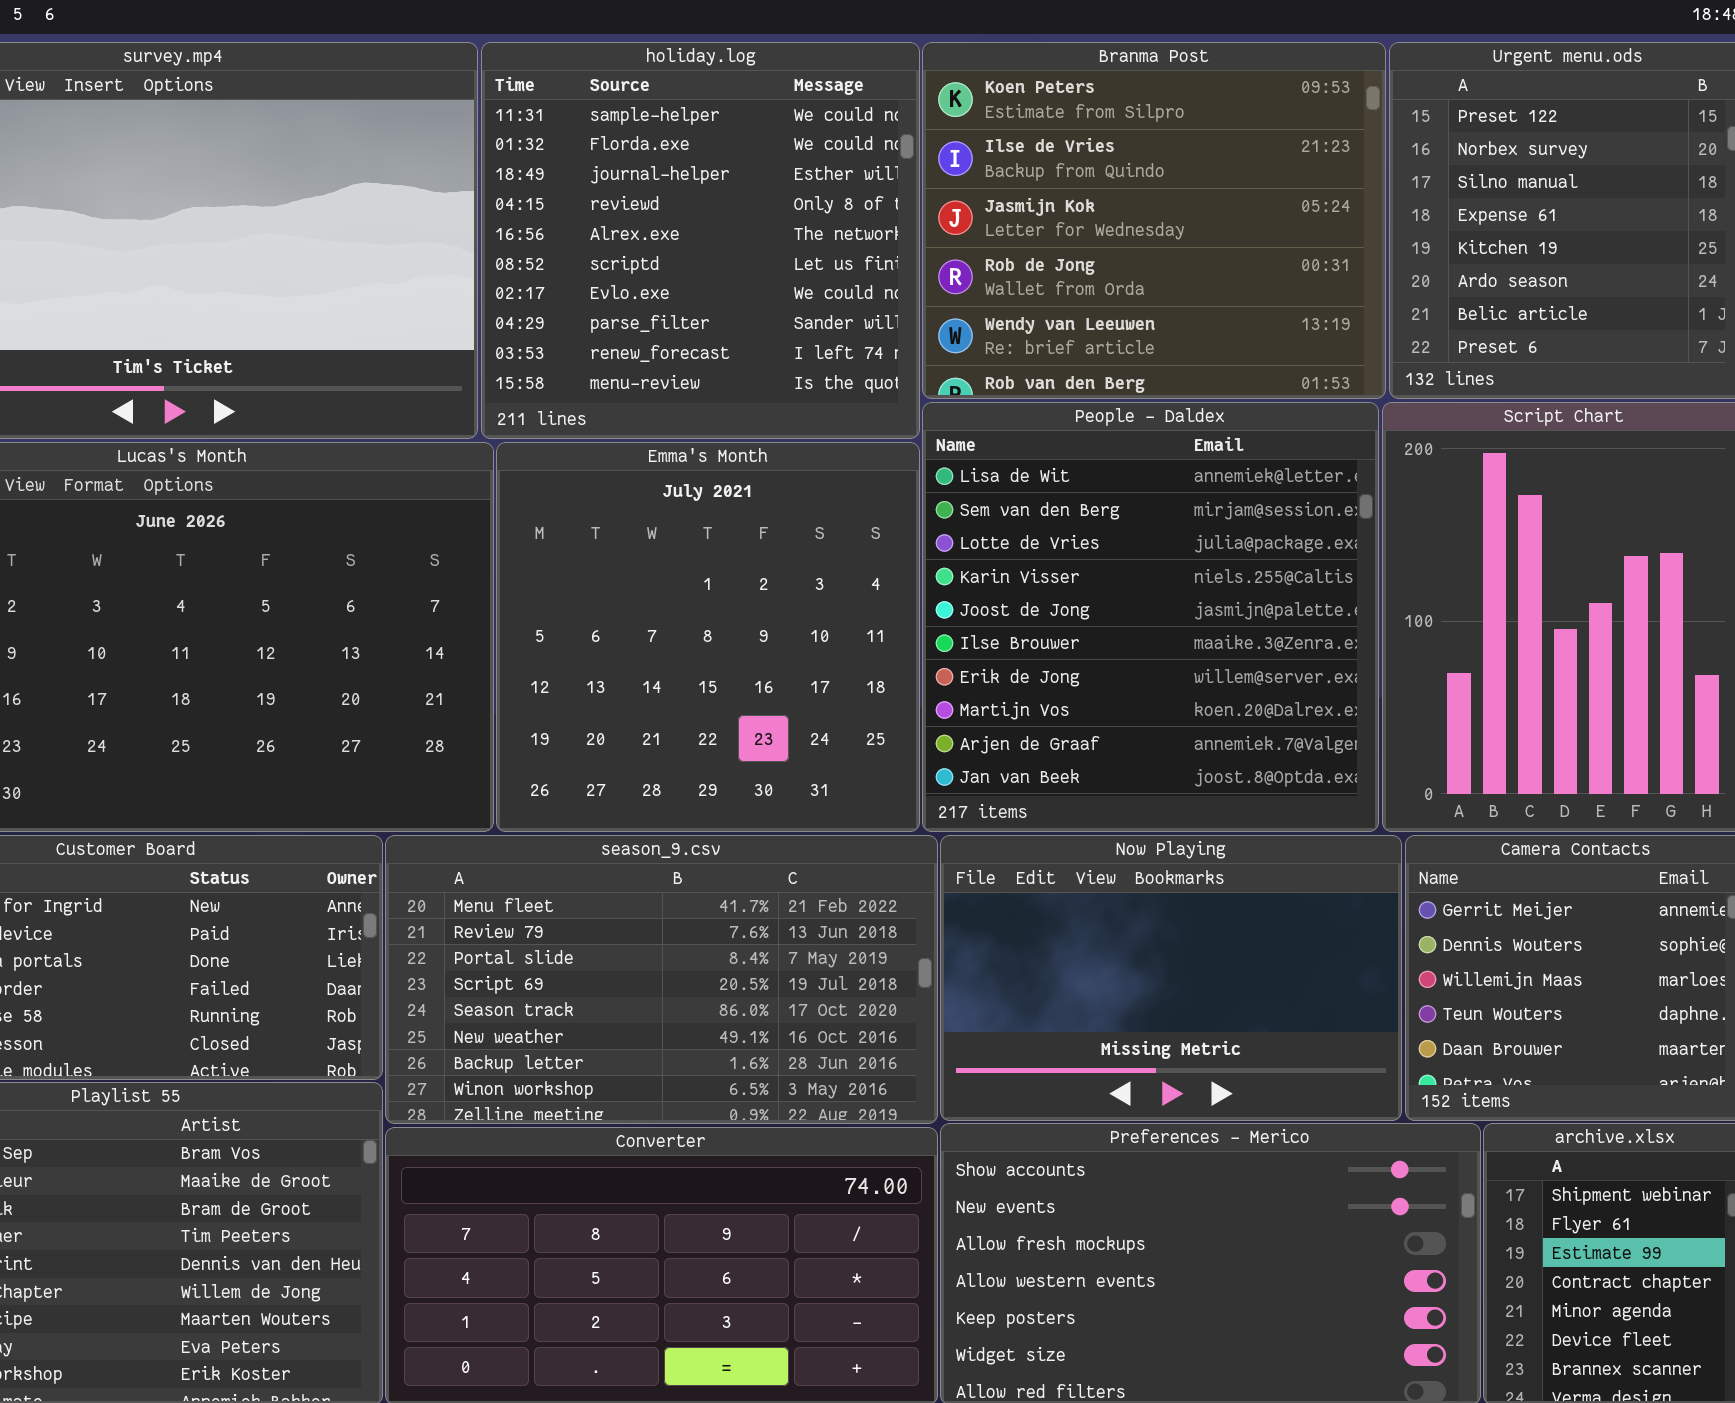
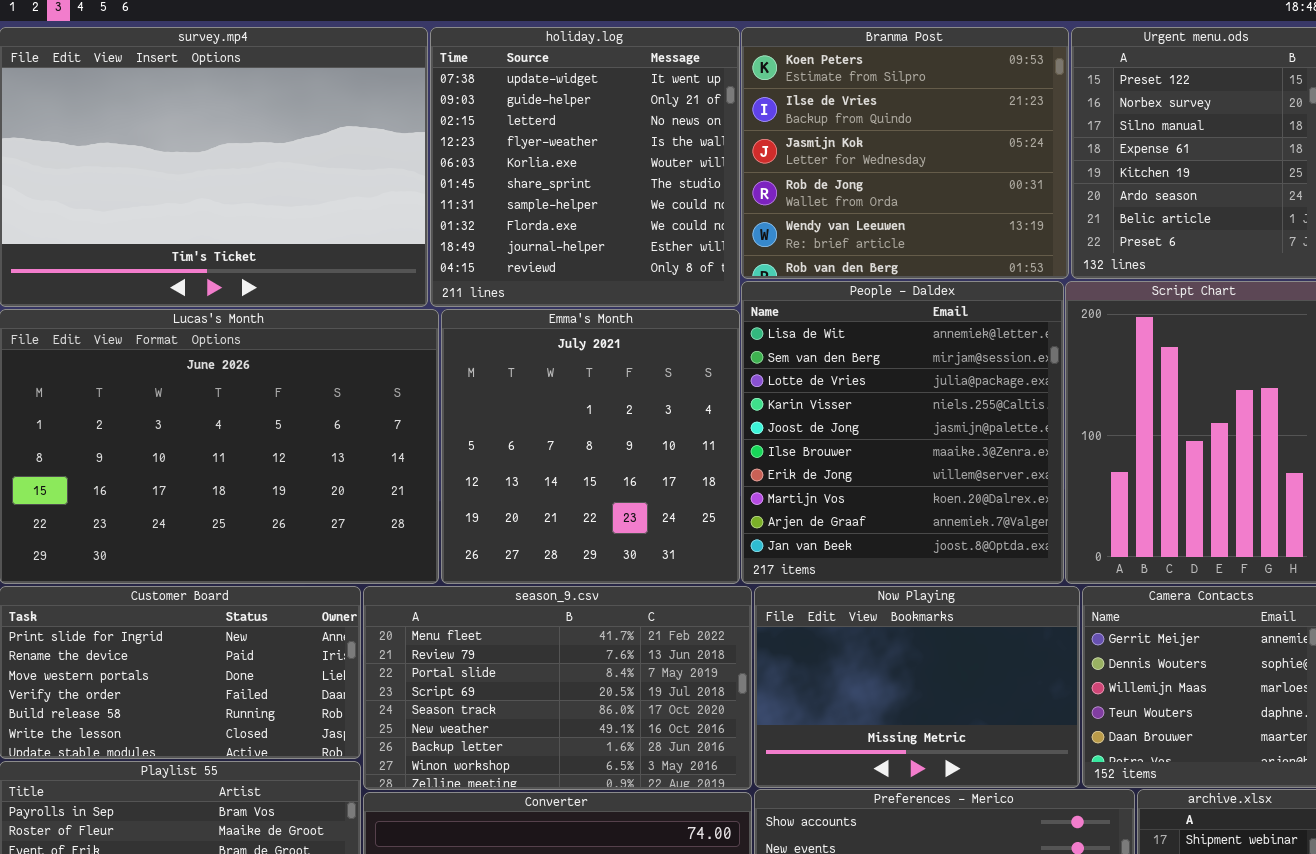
holiday.log: [481,42,920,439] -> [430,27,740,307], scrolled up 6 rows

